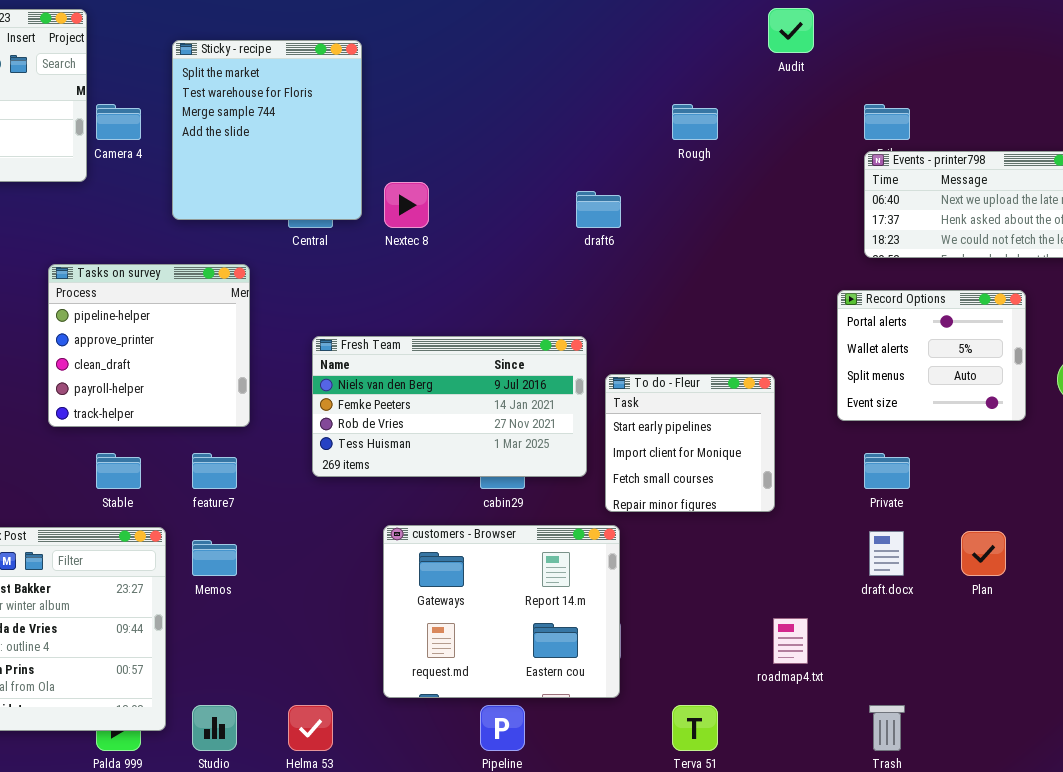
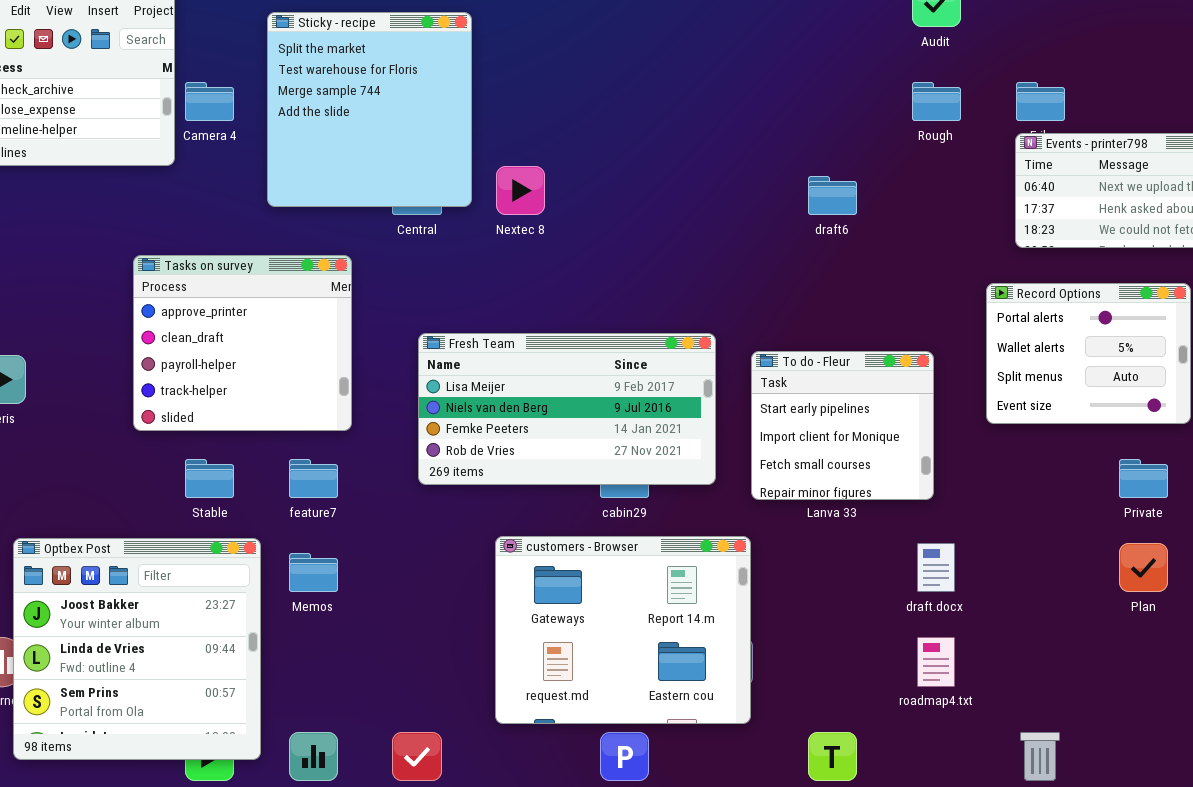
Rough: [672,104,718,140] -> [912,82,961,121], moved
draft6: [576,191,621,228] -> [808,176,857,215], moved
Tasks on survey: [48,264,250,427] -> [133,255,352,431], scrolled down 1 row
Fresh Team: [312,336,587,477] -> [418,333,716,485], scrolled up 1 row
To do - Fleur: [605,374,775,512] -> [751,351,934,500], moved
Private: [864,453,910,489] -> [1119,459,1168,498], moved
draft.docx: [869,531,904,576] -> [917,543,955,592], moved

